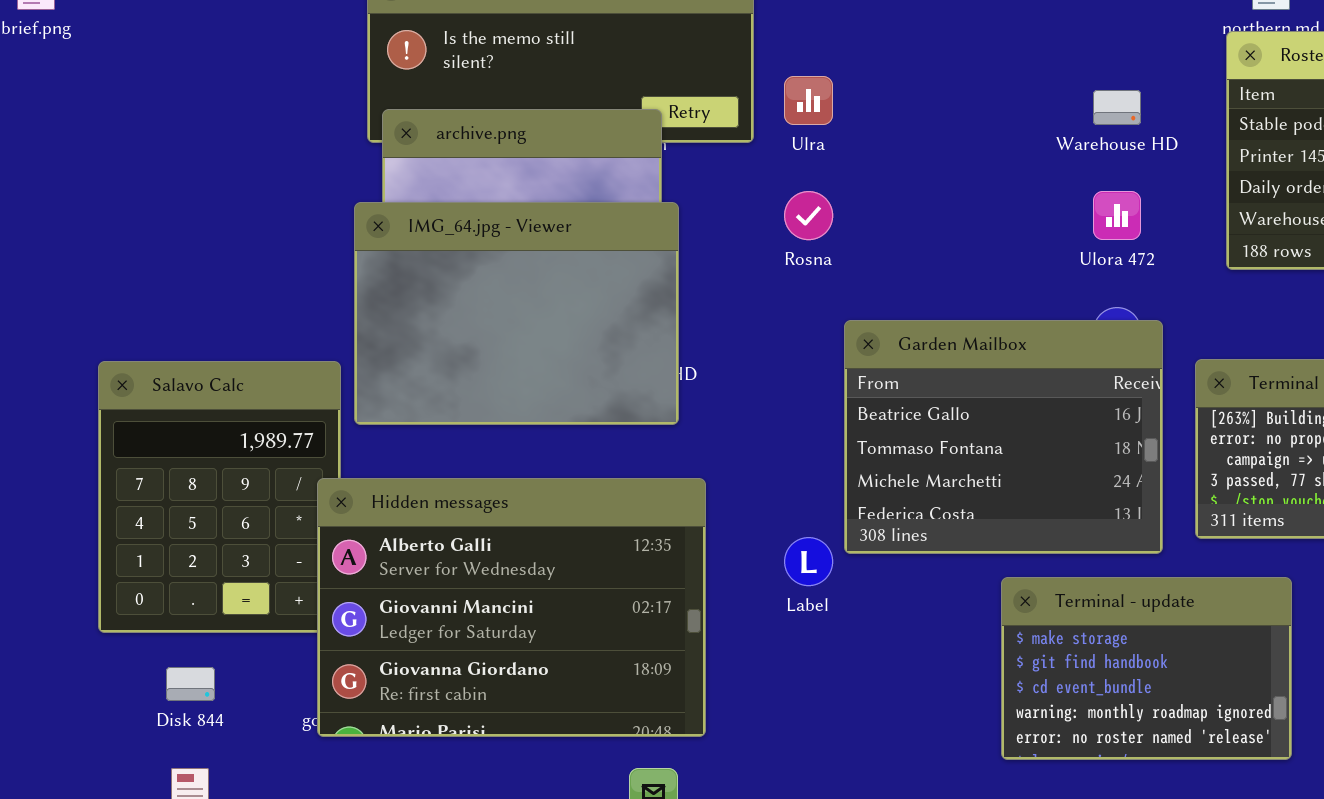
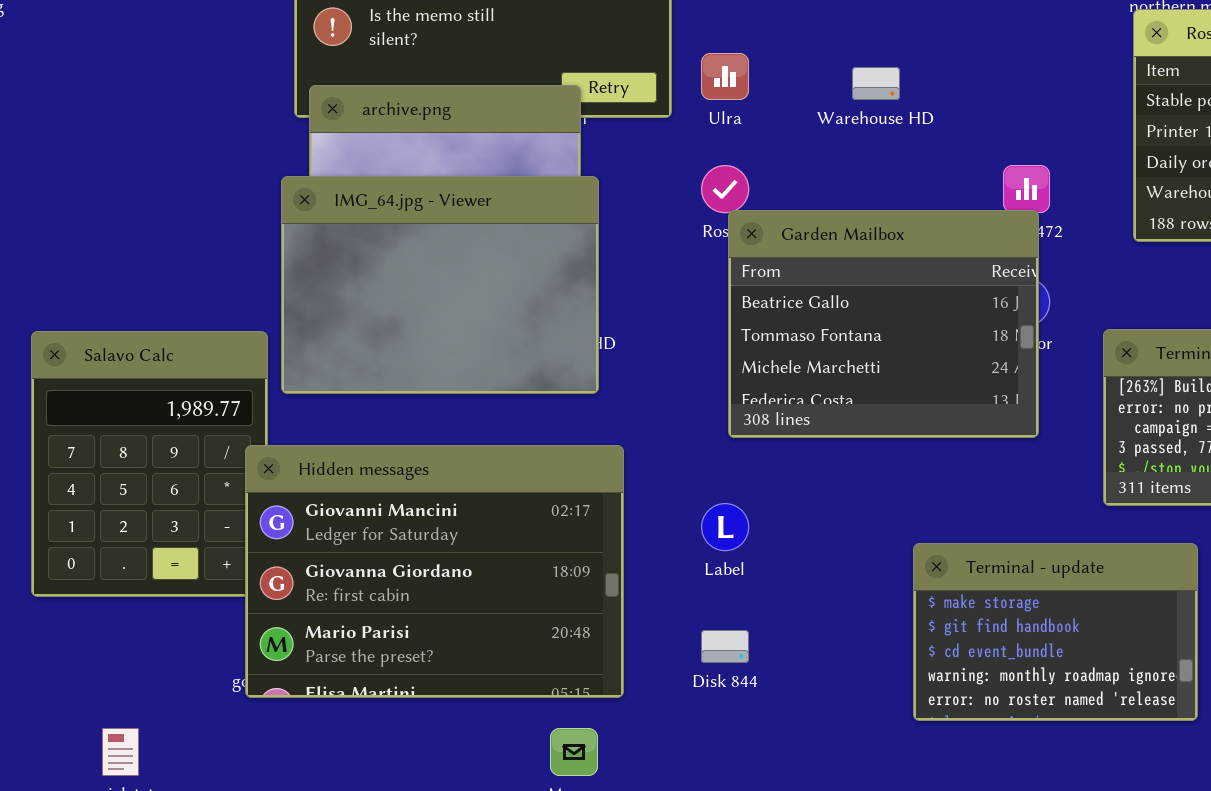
Warehouse HD: [1093,90,1141,125] -> [852,67,900,100], moved
Garden Mailbox: [844,320,1163,554] -> [728,210,1039,438], moved
Hidden messages: [317,478,706,737] -> [245,445,624,698], scrolled down 1 row
Disk 844: [166,667,215,701] -> [701,630,749,663], moved

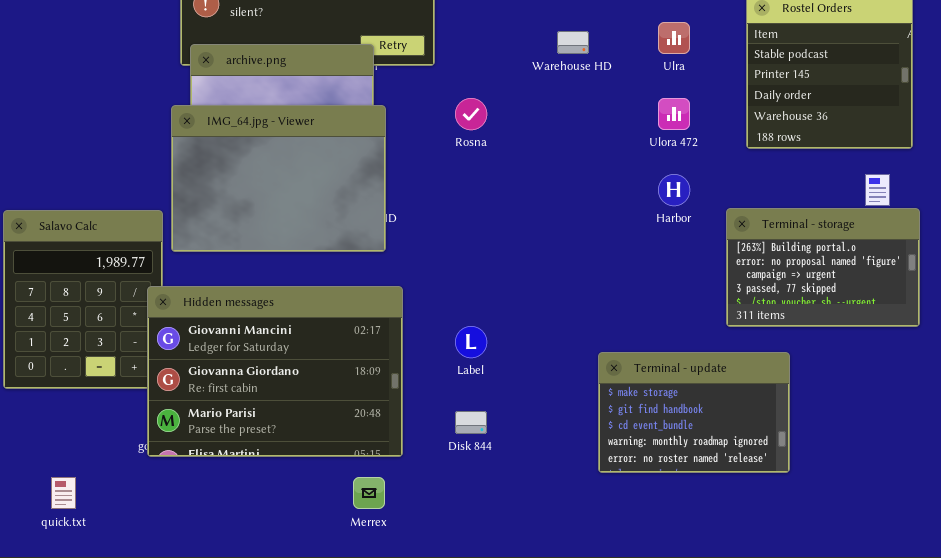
Ulra: [701,53,749,100] -> [658,22,690,54], moved
Garden Mailbox: [728,210,1039,438] -> none, closed

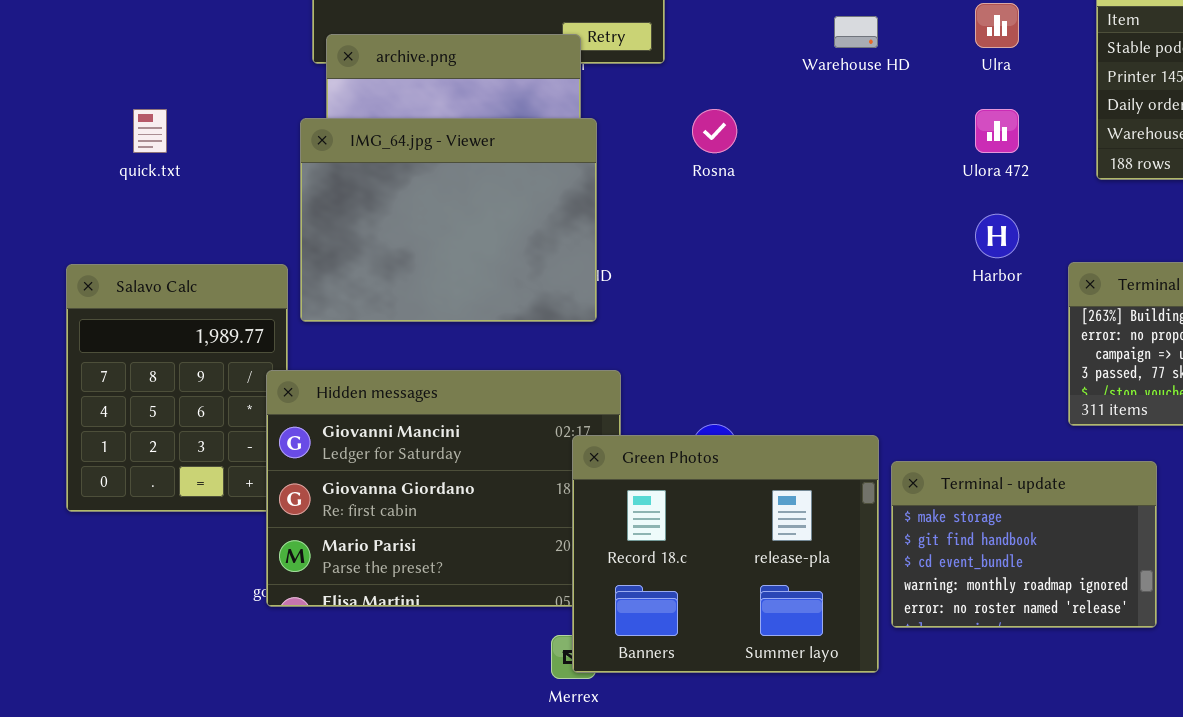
Green Photos: none -> [572,435,879,673], opened
quick.txt: [51,477,76,509] -> [133,109,167,153], moved

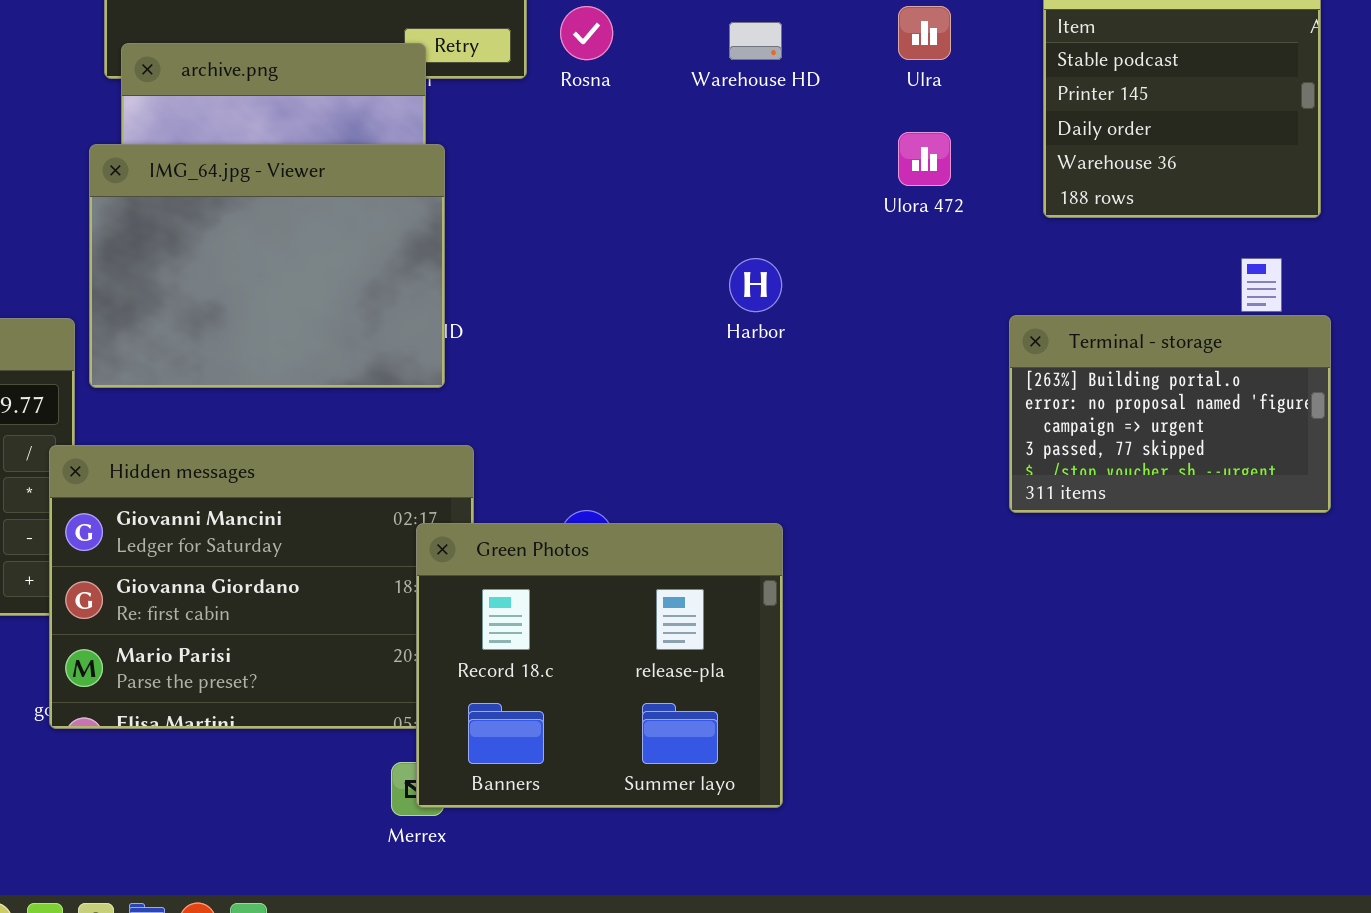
Rosna: [692,109,737,153] -> [560,6,613,60], moved
Harbor: [975,214,1019,258] -> [729,258,782,312], moved
Terminal - update: [891,461,1157,628] -> none, closed

